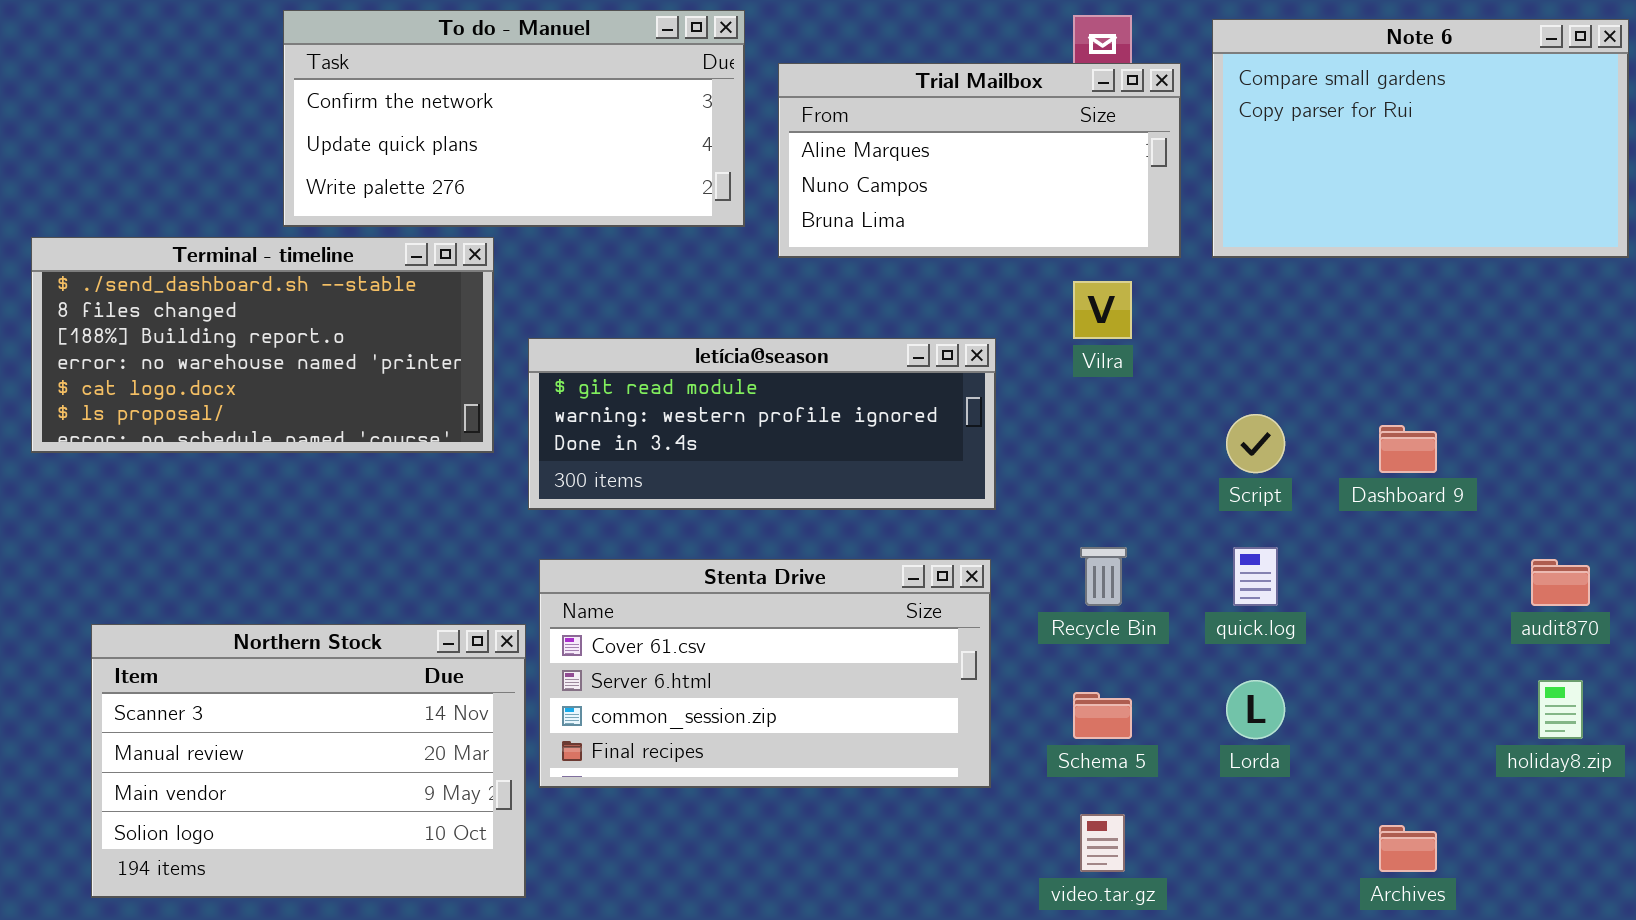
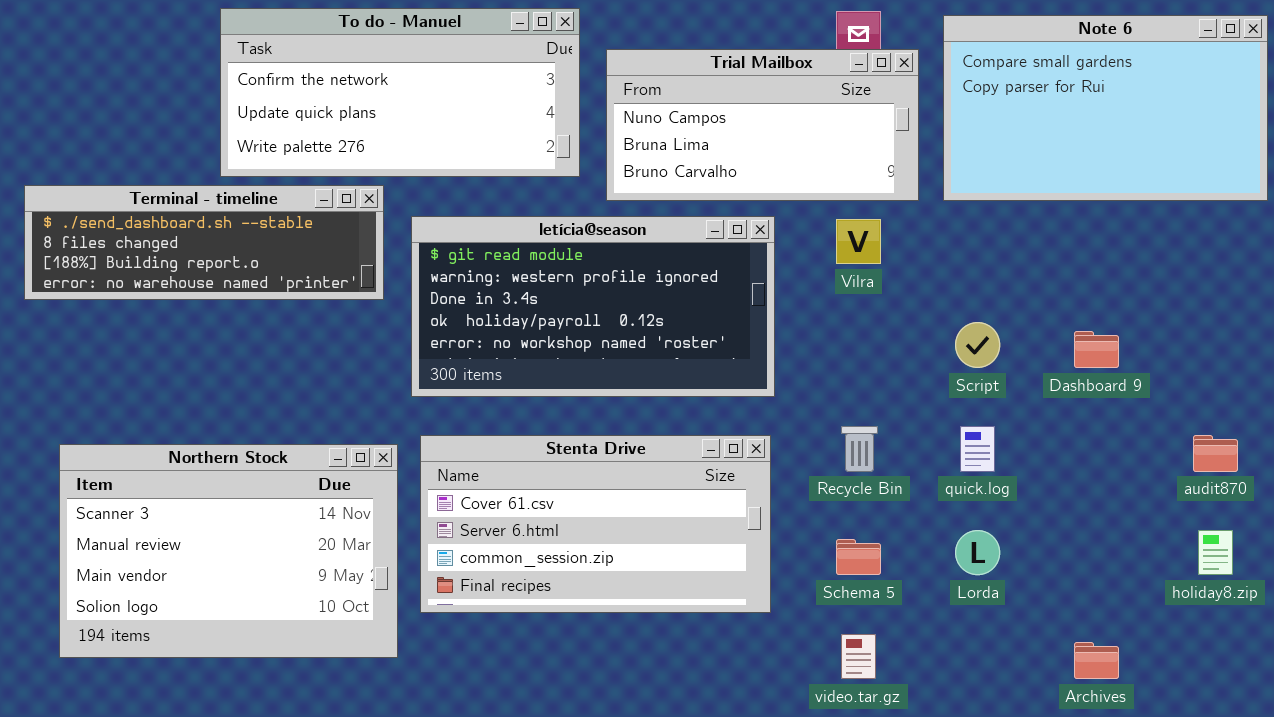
Trial Mailbox: [778,63,1181,258] -> [606,49,919,201], scrolled down 1 row
Terminal - timeline: [31,237,494,453] -> [24,185,384,300], resized
letícia@season: [528,338,996,510] -> [411,216,775,397], resized
Northern Stock: [91,624,526,898] -> [59,444,398,658], moved

